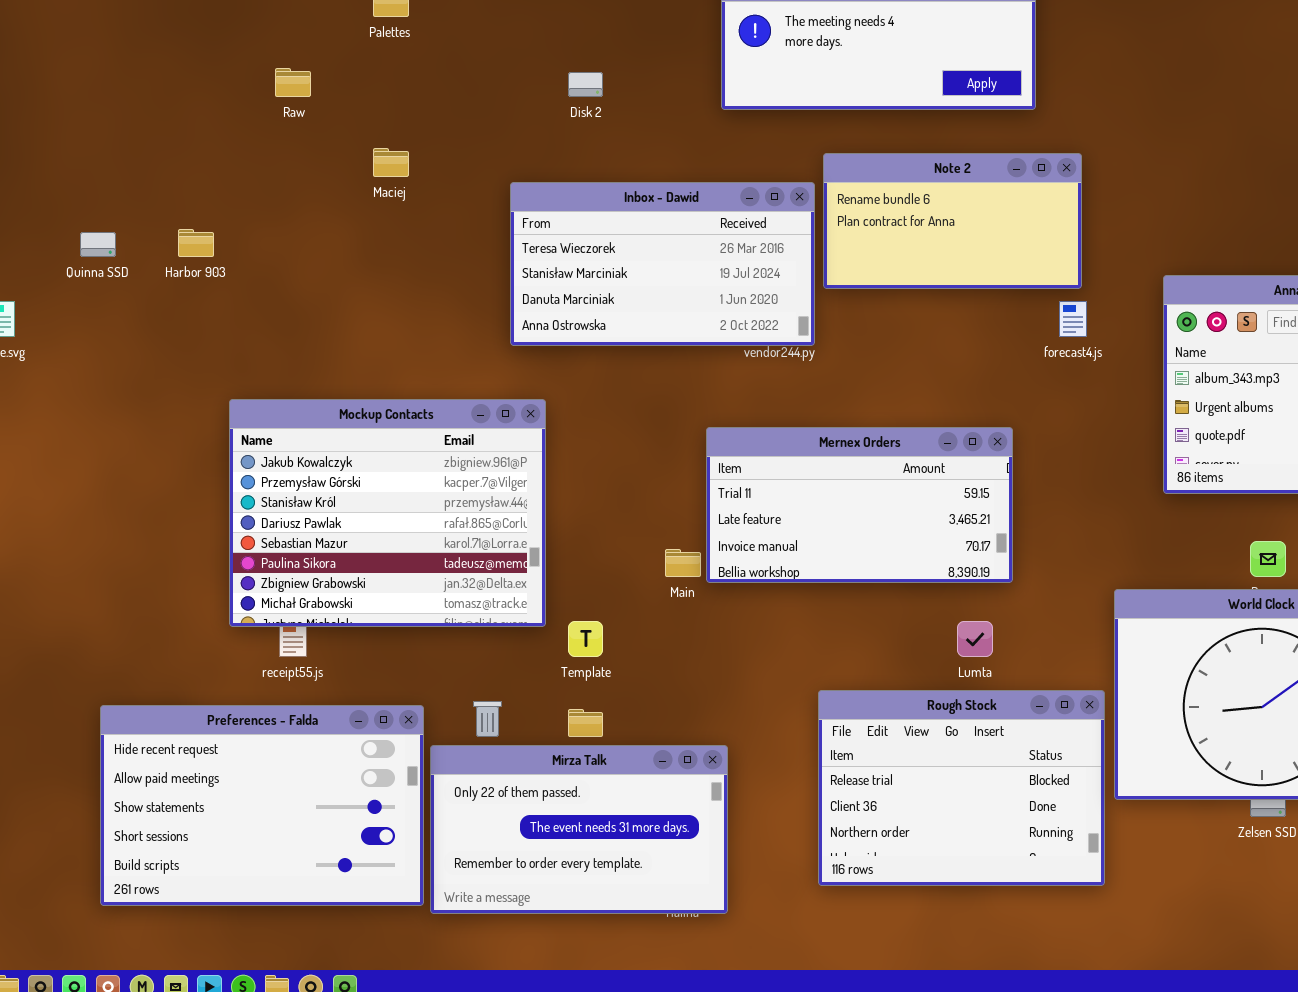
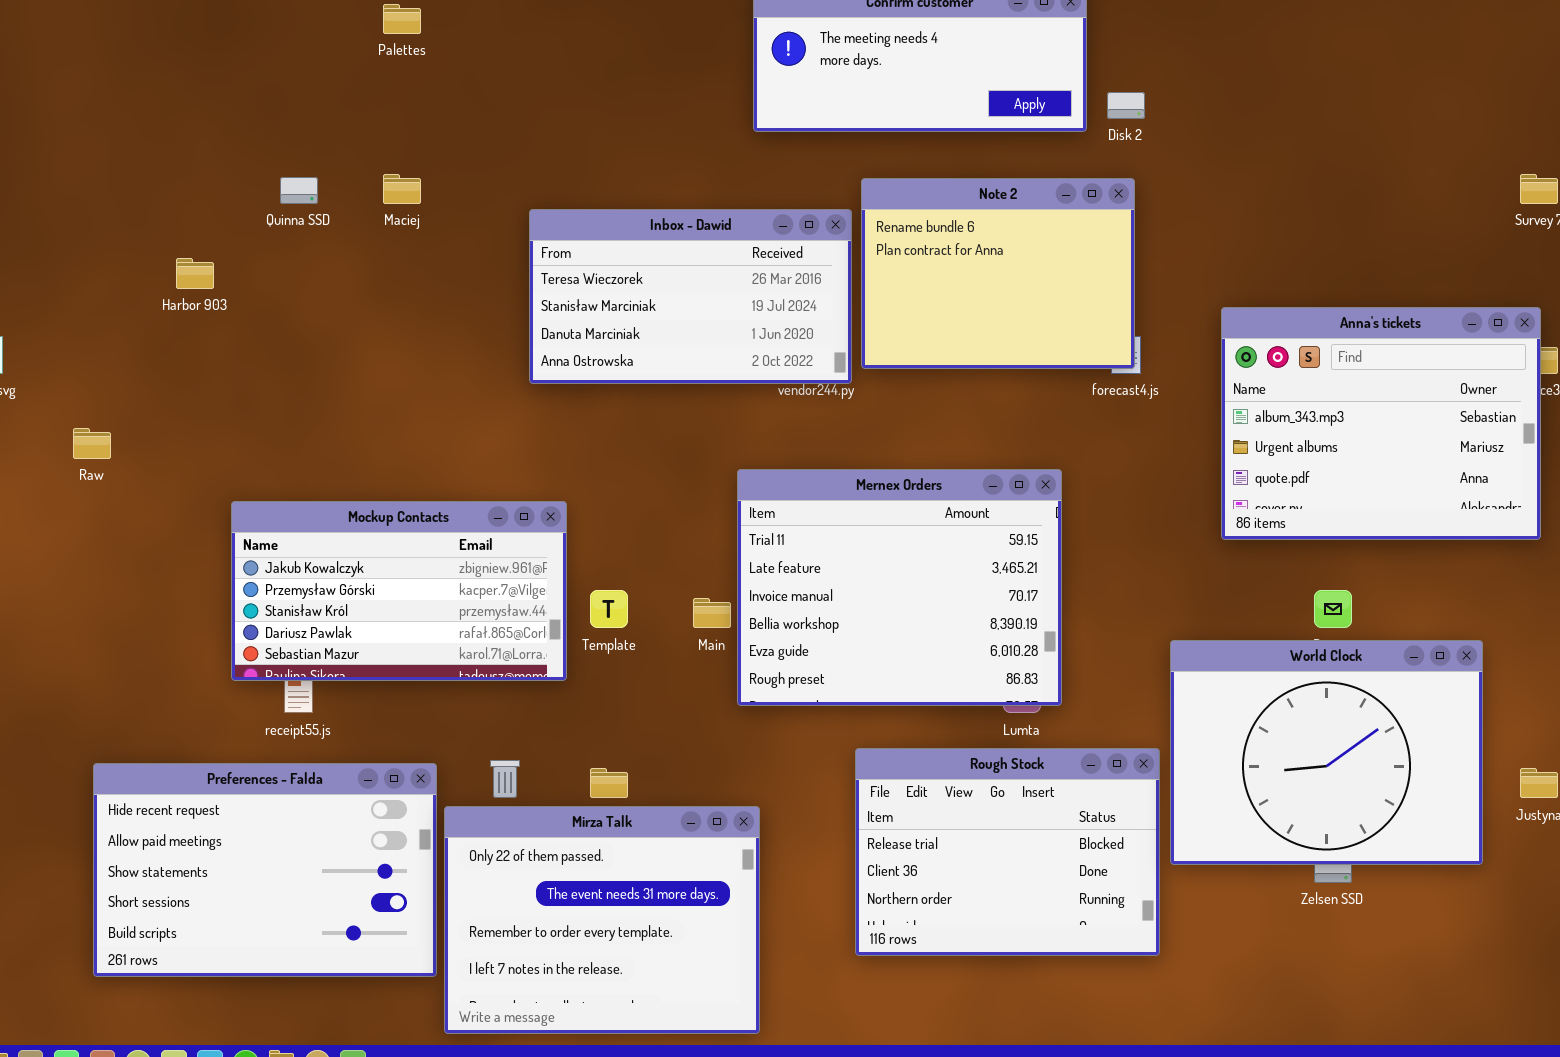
Raw: [275,68,311,97] -> [73,428,111,459], moved
Disk 2: [568,72,603,97] -> [1107,92,1145,119], moved
Note 2: [823,153,1082,289] -> [861,178,1135,369], resized
Quinna SSD: [80,232,116,257] -> [280,177,318,204], moved
Mockup Contacts: [229,399,546,627] -> [231,501,567,681], resized
Mernex Orders: [706,427,1013,583] -> [737,469,1062,706], resized
Template: [568,621,603,657] -> [590,590,628,628], moved
Mirza Talk: [430,745,728,914] -> [444,806,760,1034], resized

